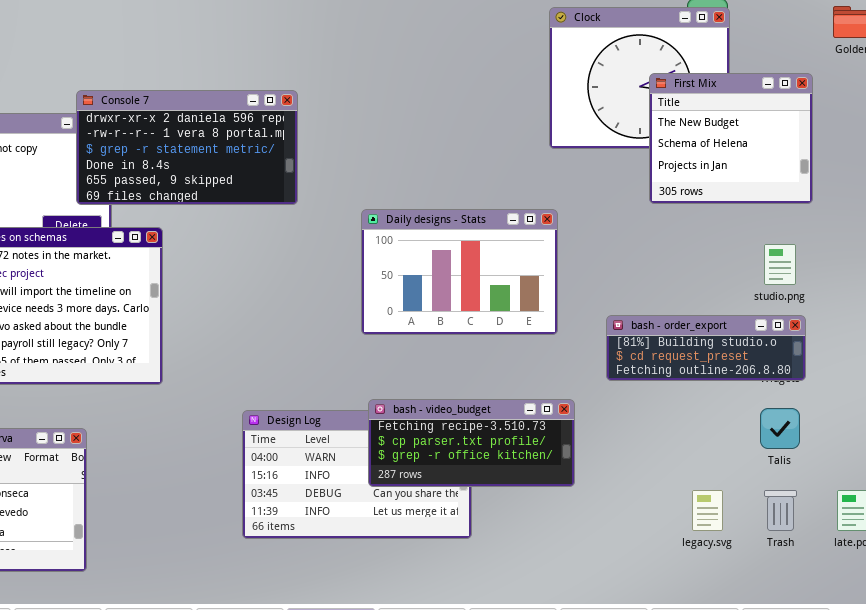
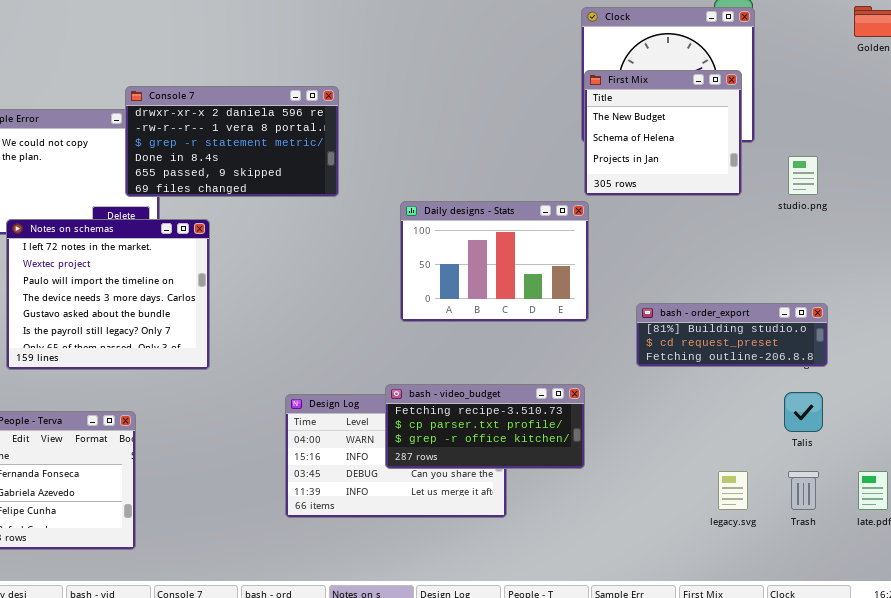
First Mix: [649,73,813,204] -> [584,70,742,196], moved
studio.png: [764,244,796,285] -> [788,156,818,195], moved
bash - video_budget: [368,399,575,487] -> [385,384,585,469], moved

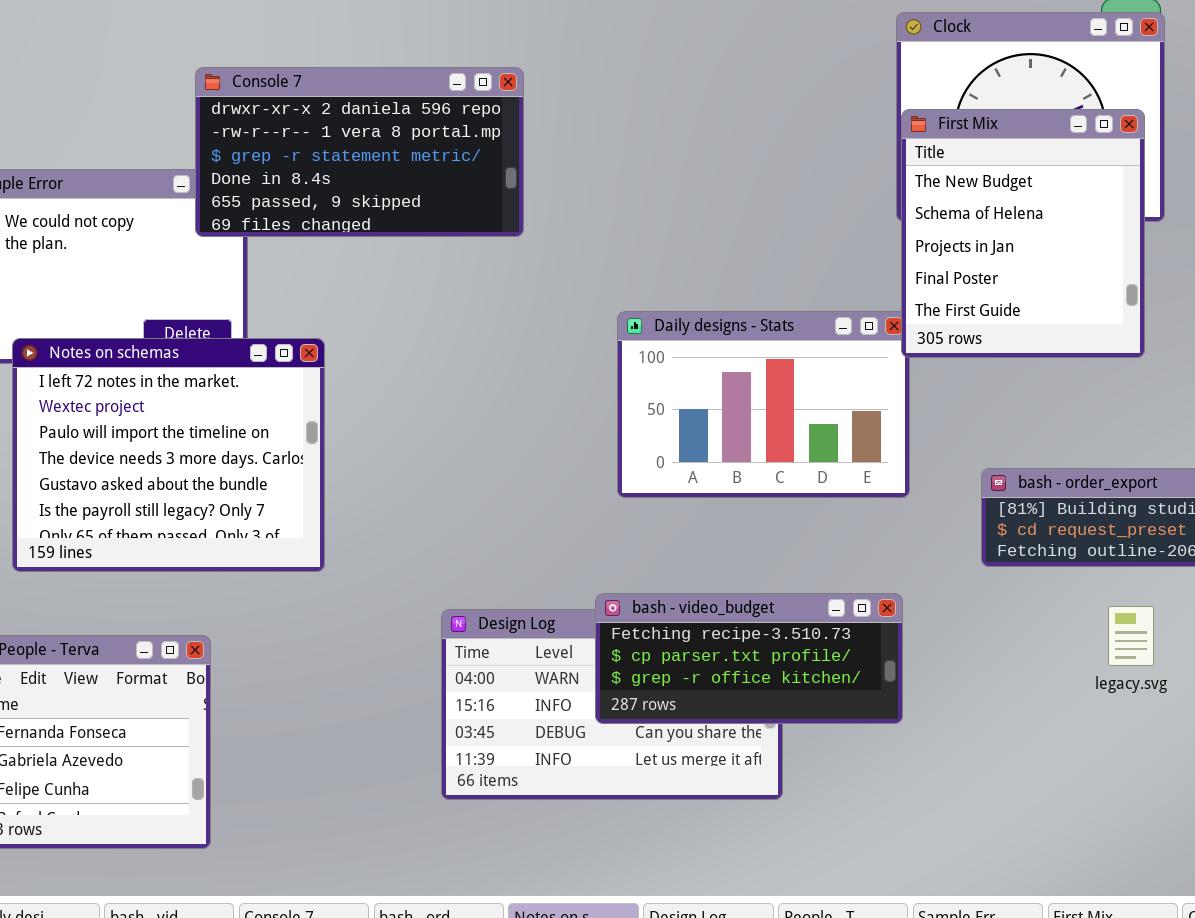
First Mix: [584,70,742,196] -> [901,109,1145,358], resized
Console 7: [125,86,339,197] -> [195,67,524,237], moved
legacy.svg: [718,471,748,510] -> [1108,606,1154,666], moved

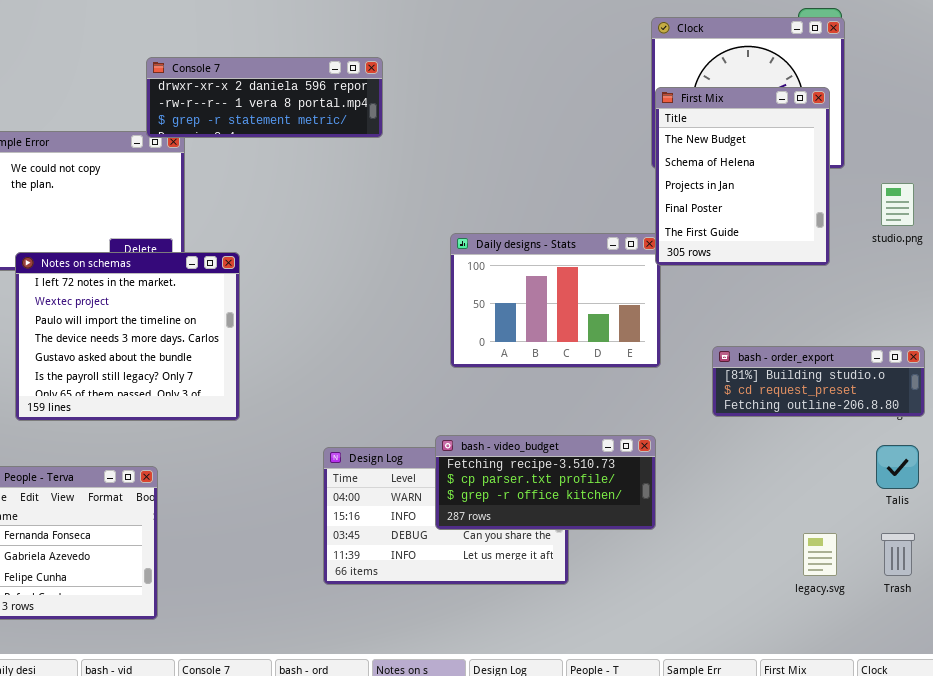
Console 7: [195,67,524,237] -> [146,57,383,138], resized
legacy.svg: [1108,606,1154,666] -> [803,533,837,576], moved

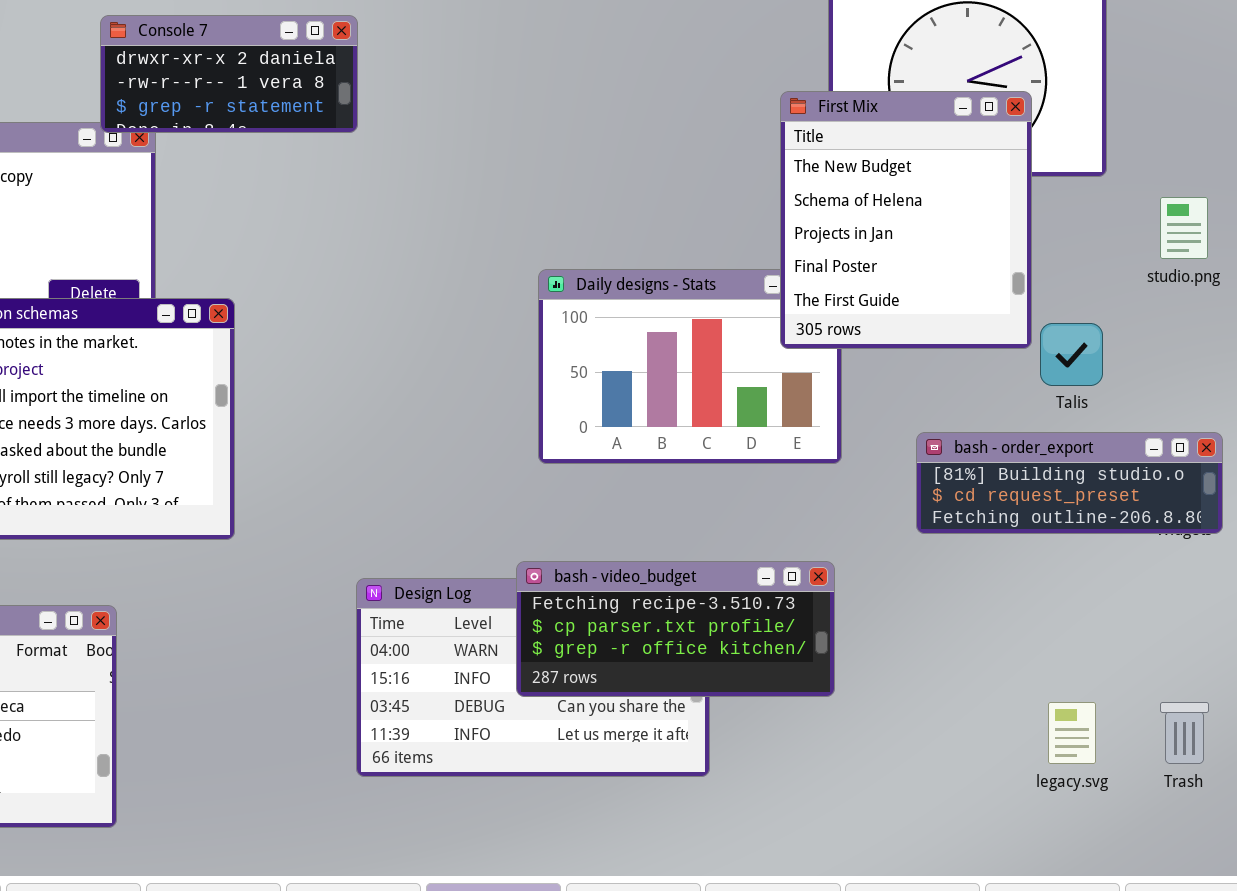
Console 7: [146,57,383,138] -> [100,15,358,133], resized
First Mix: [655,87,830,266] -> [780,91,1032,349], moved
Talis: [876,445,919,489] -> [1040,323,1103,386], moved

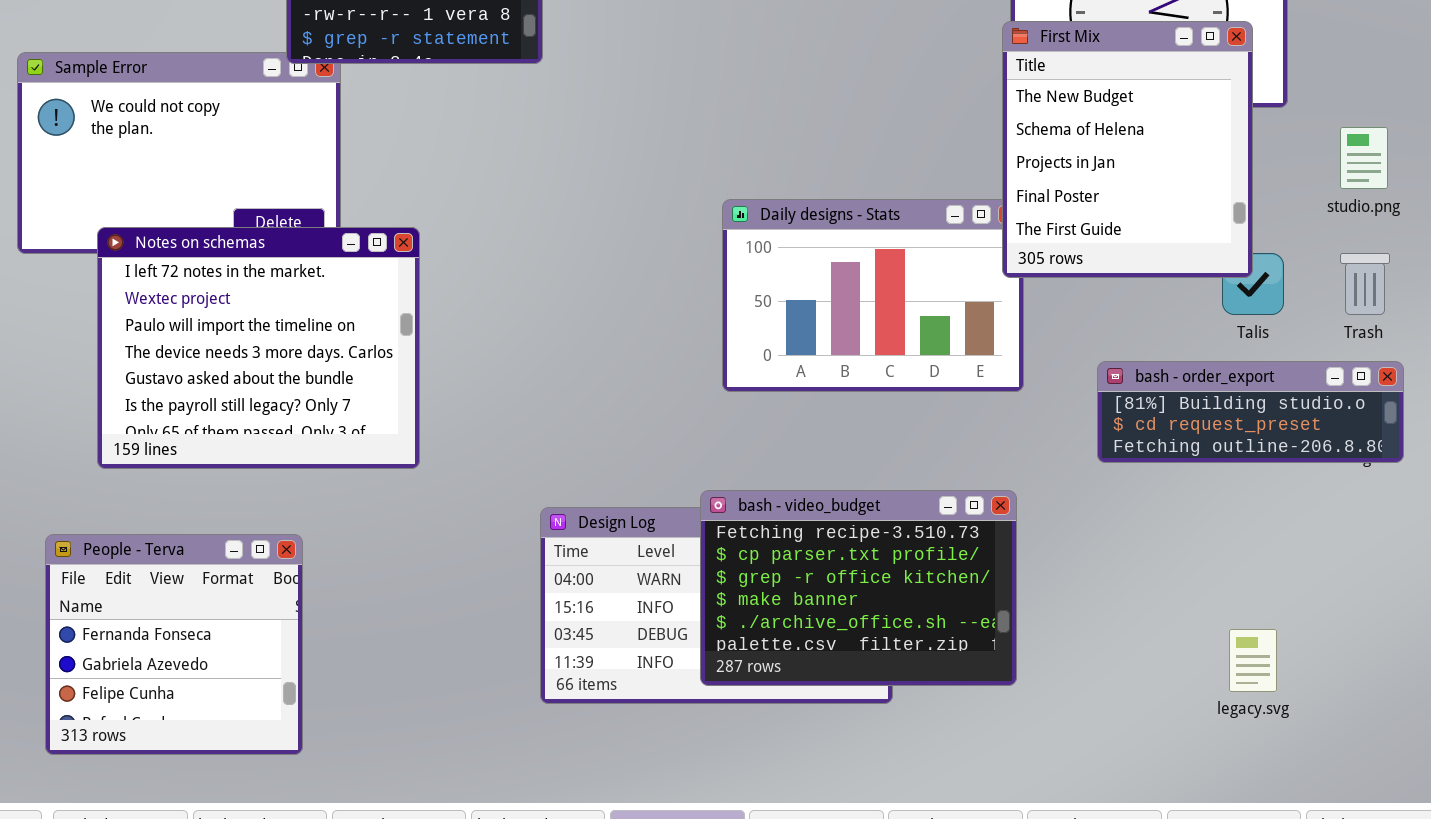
First Mix: [780,91,1032,349] -> [1002,21,1253,278], moved
bash - video_budget: [516,561,835,697] -> [700,490,1017,686], resized
Trash: [1160,702,1209,764] -> [1340,253,1390,315], moved

